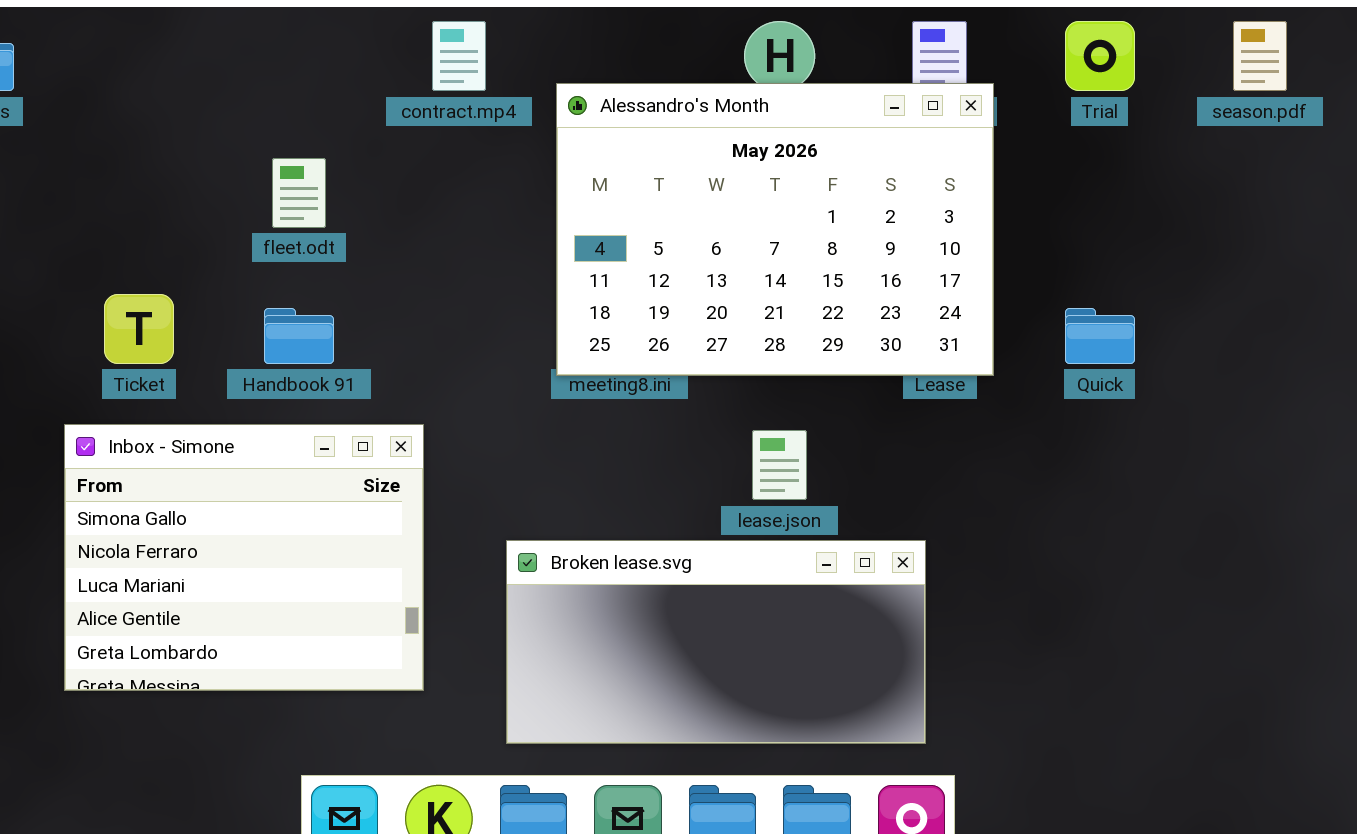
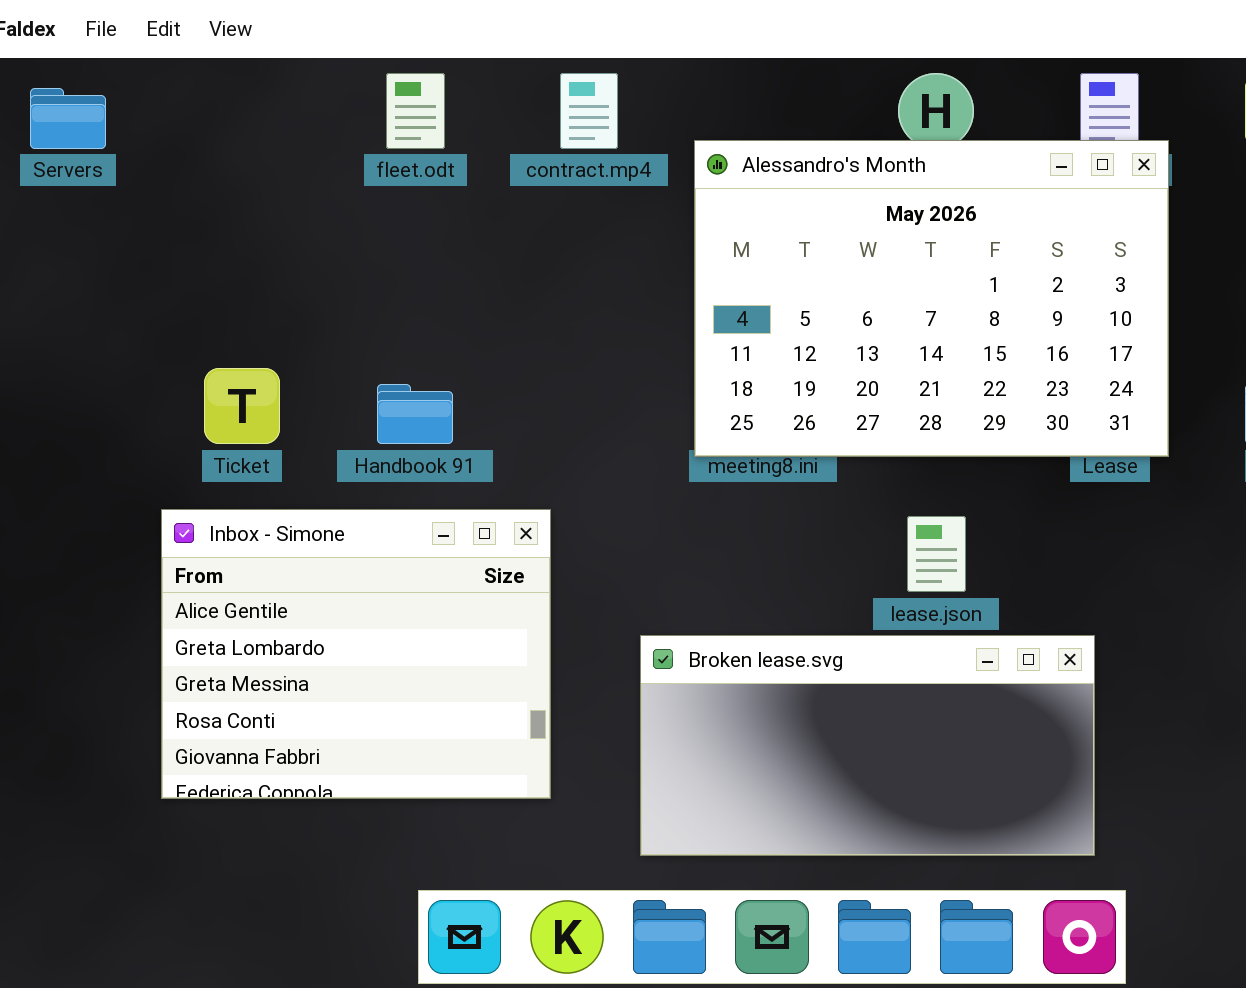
fleet.odt: [272,158,326,228] -> [386,73,445,149], moved
Inbox - Simone: [64,424,424,691] -> [161,509,551,799], scrolled down 3 rows

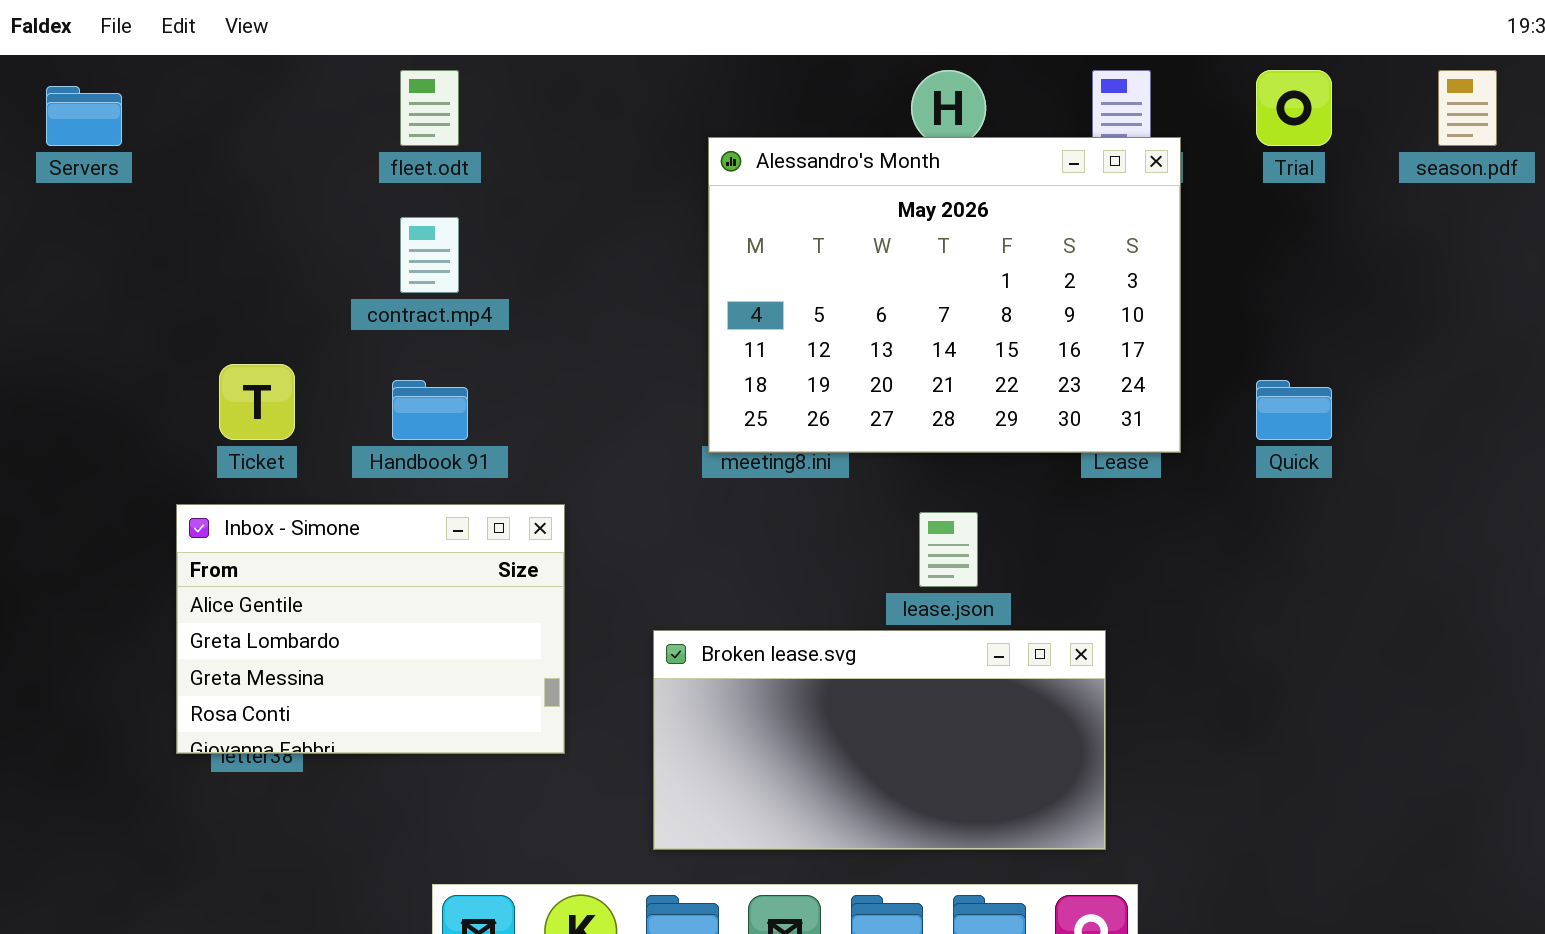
contract.mp4: [560,73,618,149] -> [400,217,459,293], moved
Inbox - Simone: [161,509,551,799] -> [176,504,565,754], resized

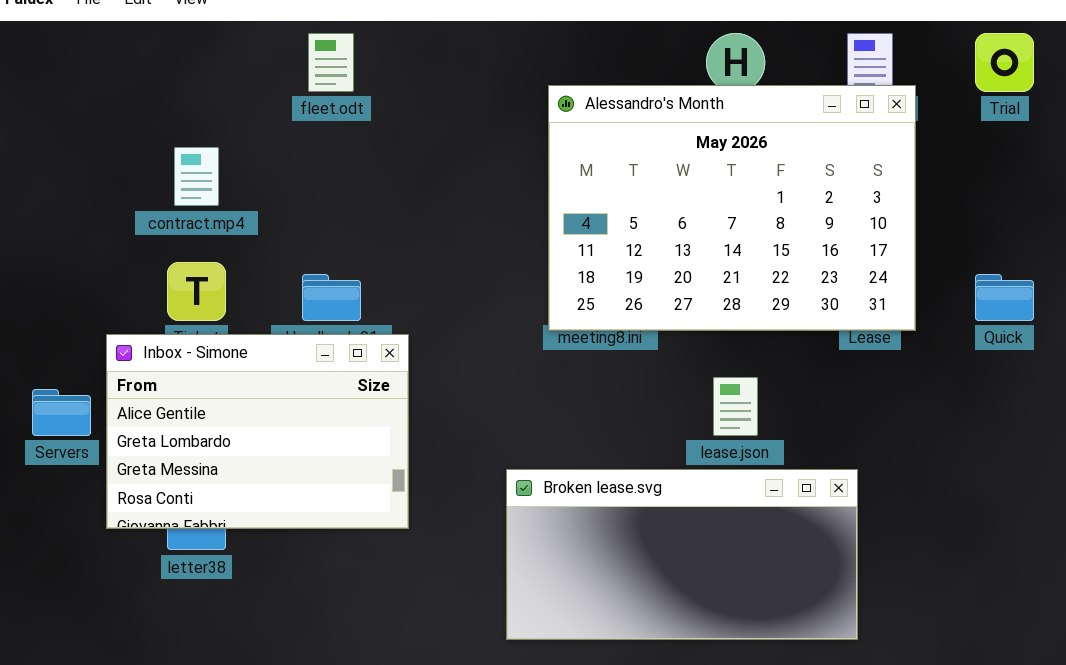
Servers: [46,86,122,146] -> [32,389,91,436], moved
contract.mp4: [400,217,459,293] -> [174,147,219,206], moved
Inbox - Simone: [176,504,565,754] -> [106,334,409,529], moved

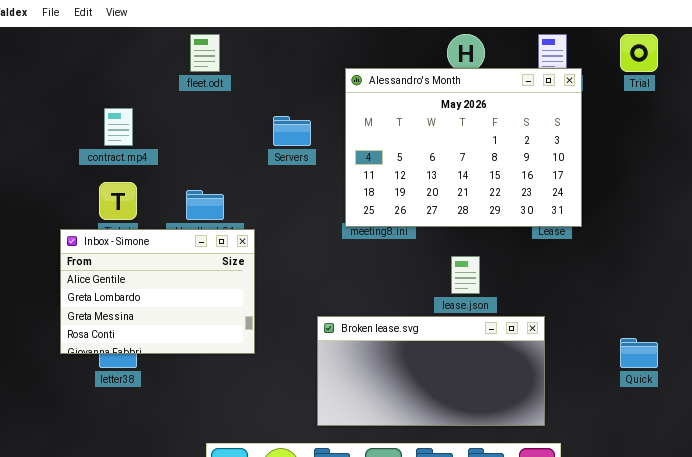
Quick: [975,274,1034,321] -> [620,338,658,368], moved
Servers: [32,389,91,436] -> [273,116,311,146], moved

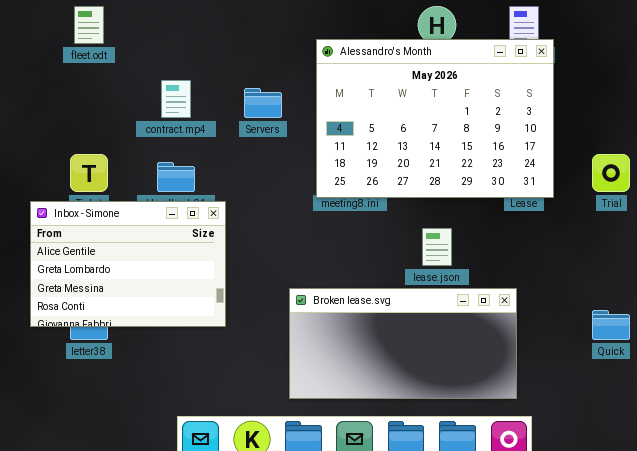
fleet.odt: [190,34,220,72] -> [74,6,104,44], moved
Trial: [620,34,658,72] -> [592,154,630,192], moved
contract.mp4: [104,108,133,146] -> [161,80,191,118], moved

